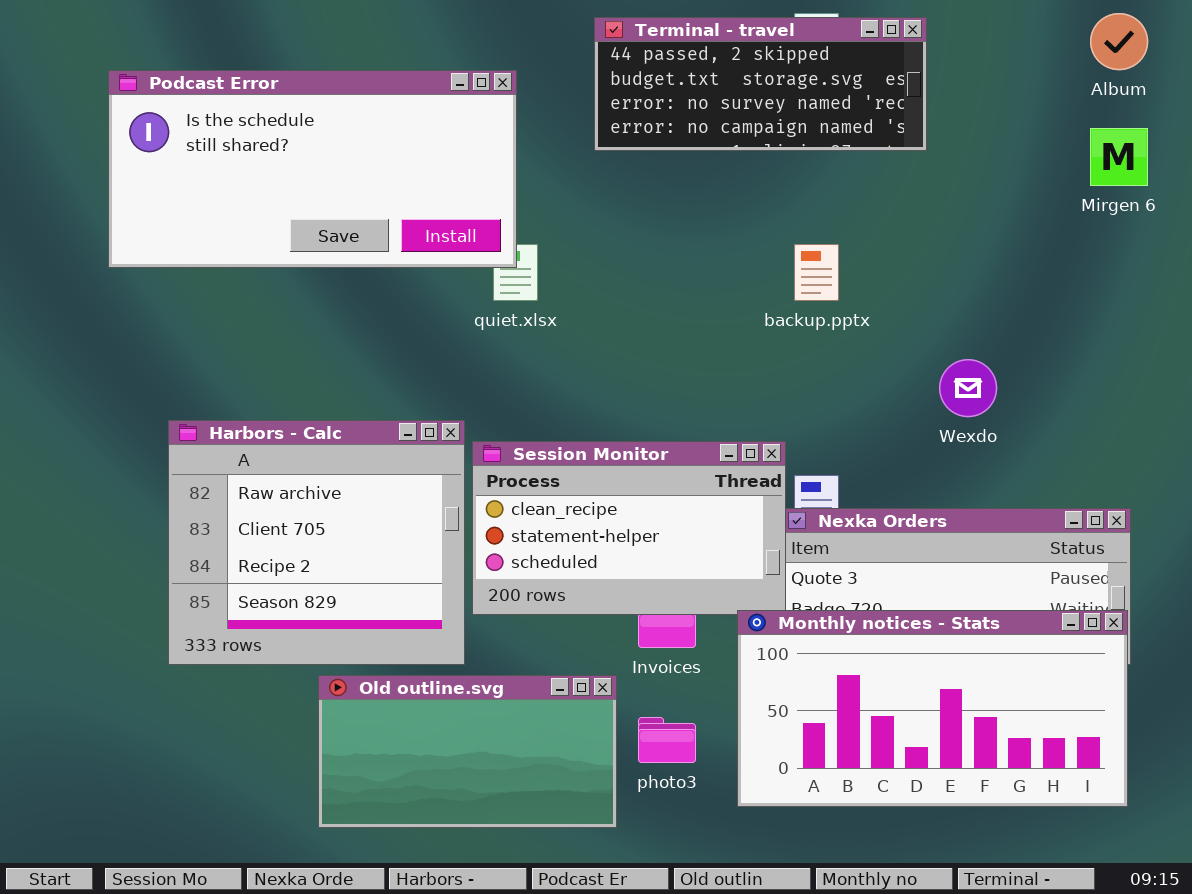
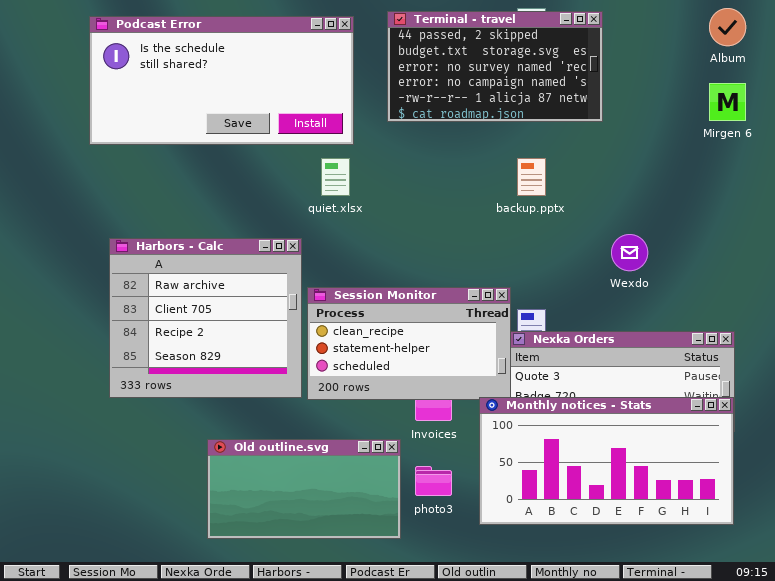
Terminal - travel: [594,17,927,151] -> [387,11,603,122], resized
Podcast Error: [108,70,517,268] -> [89,16,354,145], moved
Harbors - Calc: [168,420,465,665] -> [109,238,302,398], moved

